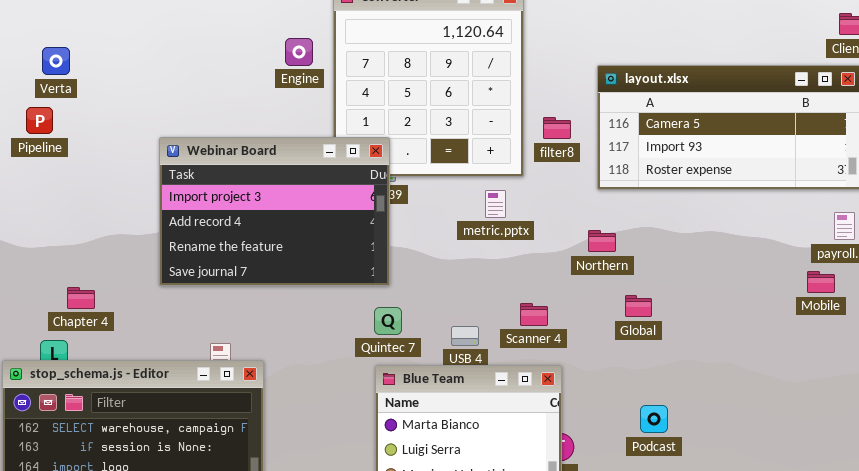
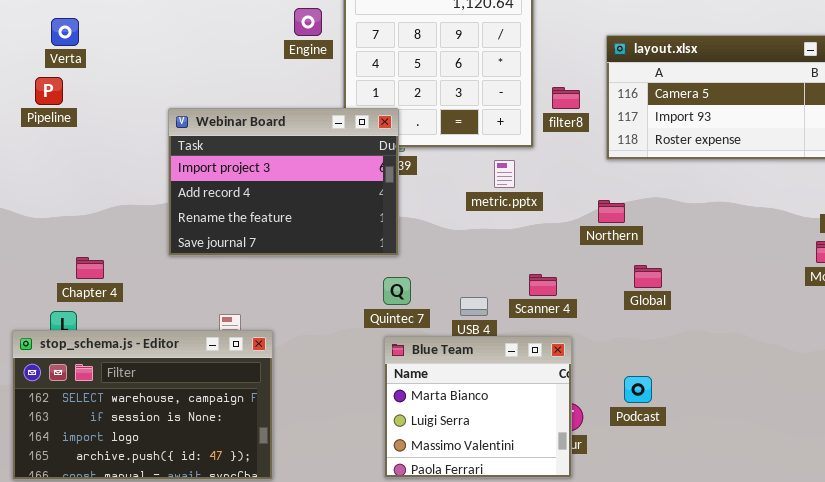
Podcast: [640,405,668,433] -> [624,376,652,403], moved

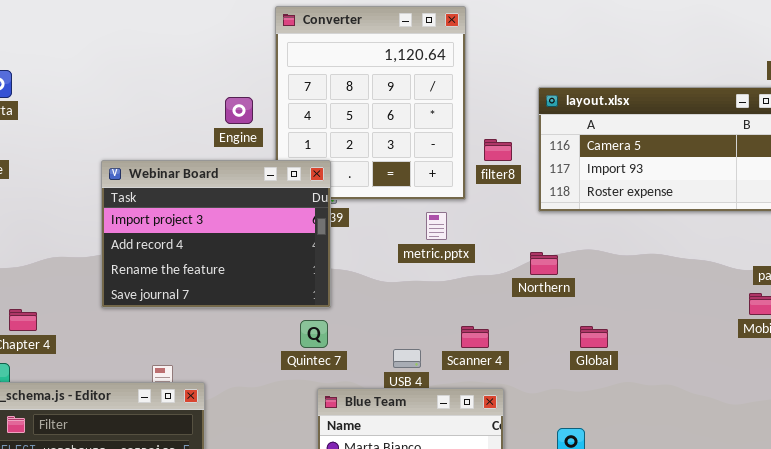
Engine: [294,8,322,36] -> [225,97,253,124], moved
Global: [634,265,662,288] -> [580,326,608,348], moved
Quintec 7: [383,277,411,305] -> [300,320,328,348], moved

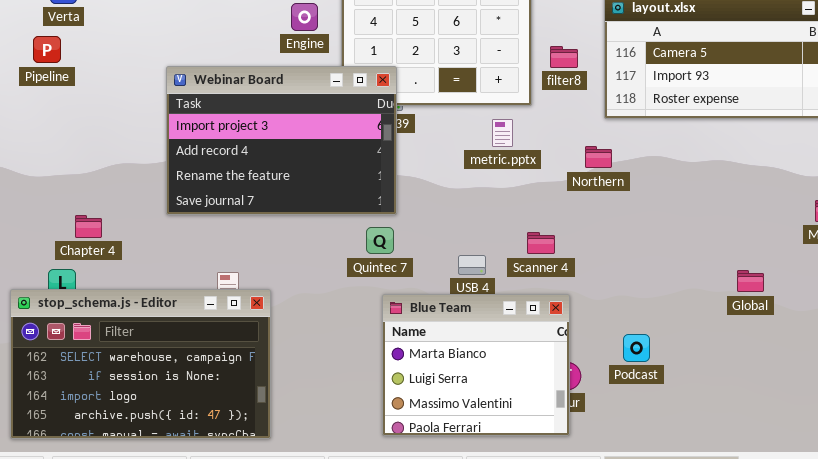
Northern: [530,252,558,275] -> [585,146,612,168], moved
Global: [580,326,608,348] -> [737,270,764,292], moved

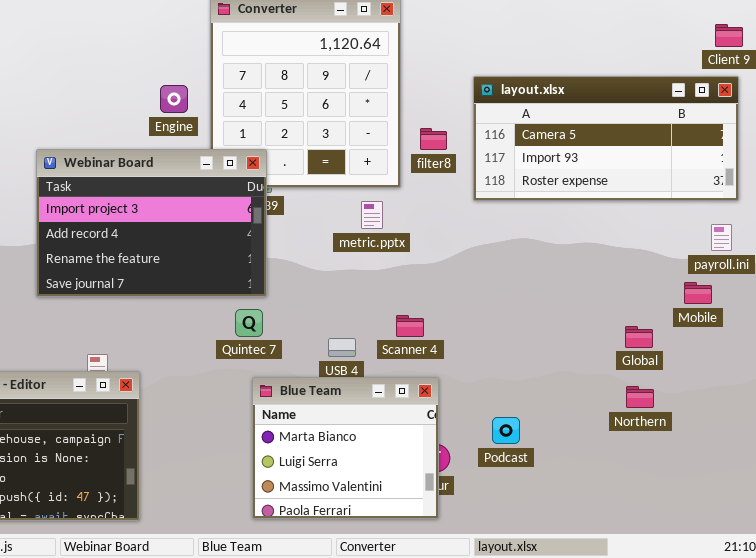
Northern: [585,146,612,168] -> [626,386,654,408], moved
Global: [737,270,764,292] -> [625,326,653,348], moved

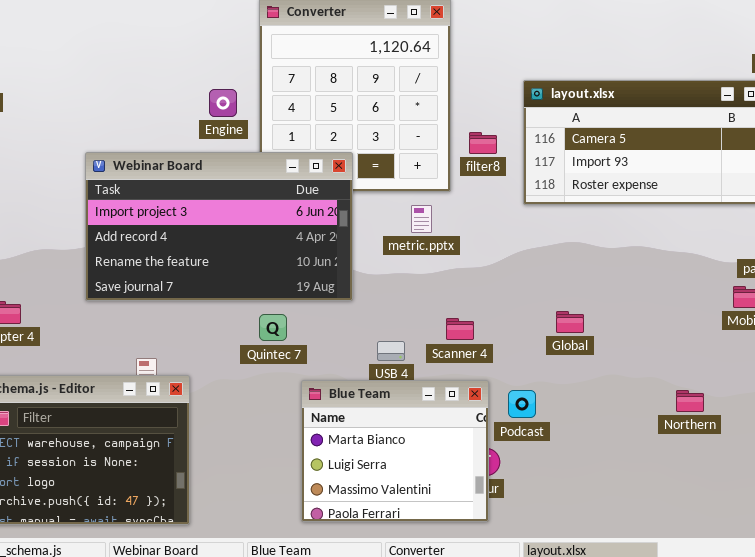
Webinar Board: [36,149,267,297] -> [85,152,353,301], resized
Quintec 7: [235,309,263,337] -> [259,314,287,341], moved
Global: [625,326,653,348] -> [556,311,584,333], moved
Podcast: [492,417,520,444] -> [508,390,536,418], moved

